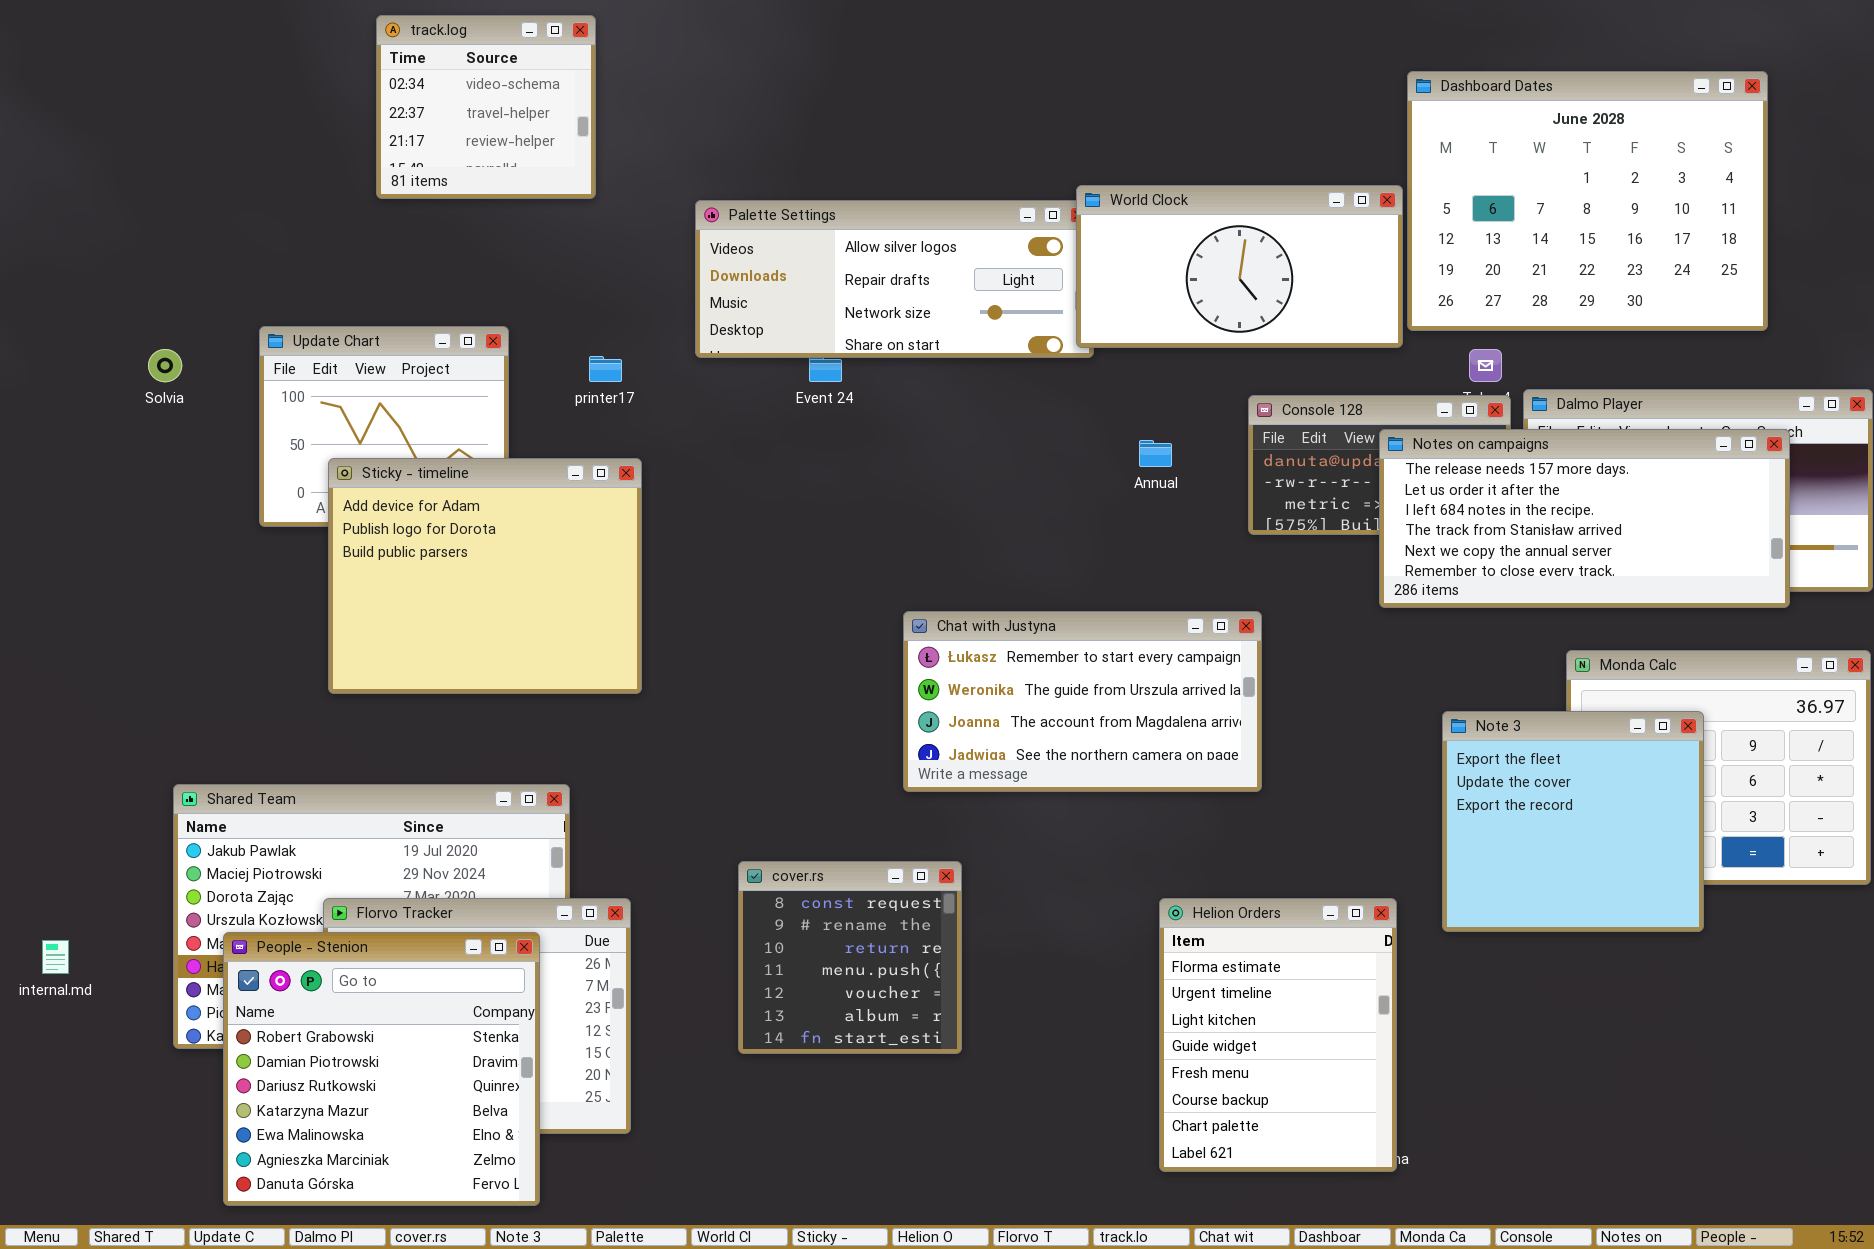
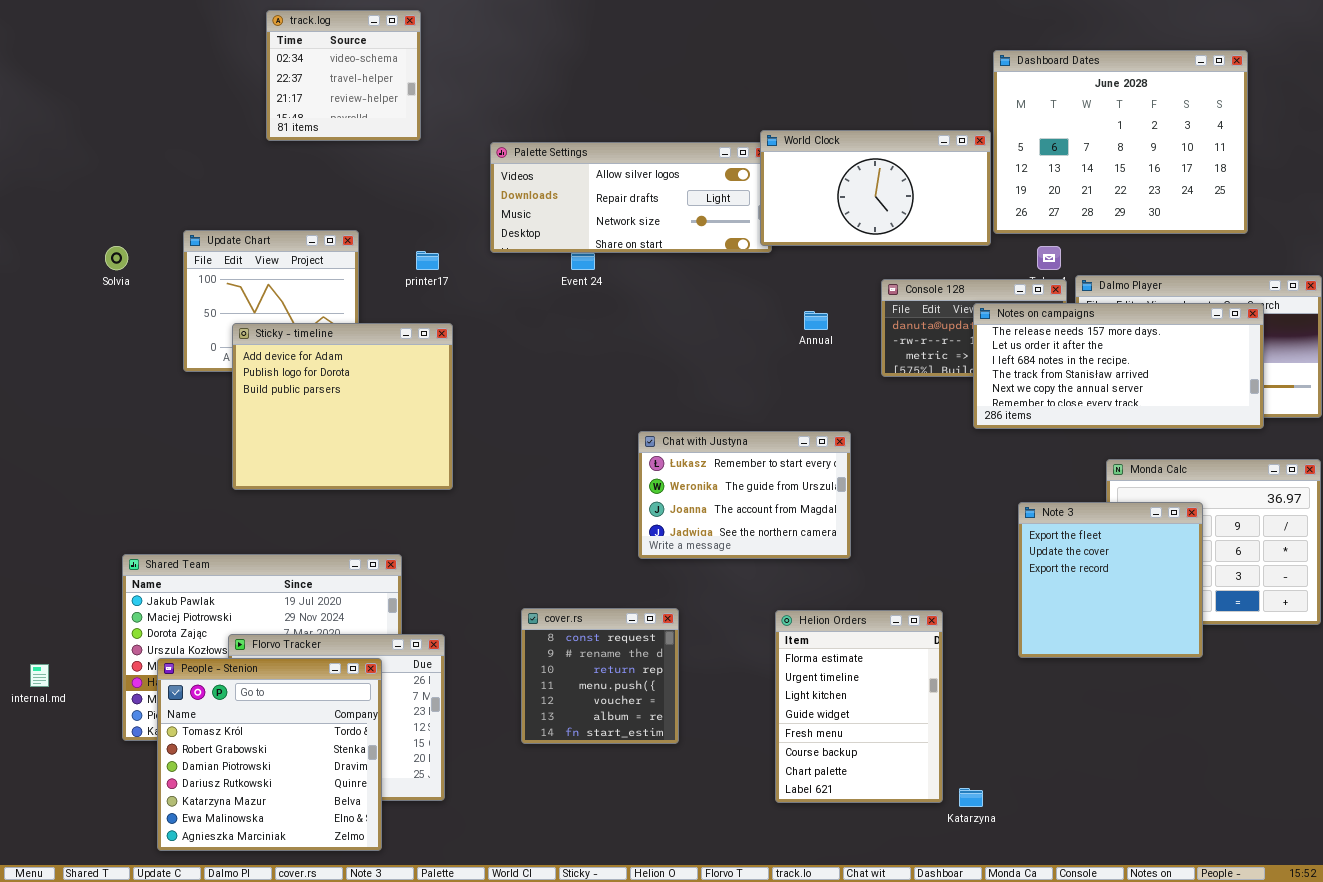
Chat with Justyna: [903,611,1262,792] -> [638,431,851,559], resized
Helion Orders: [1159,898,1397,1172] -> [775,610,943,803], moved
People - Stenion: [223,932,540,1206] -> [157,658,382,851], scrolled up 1 row

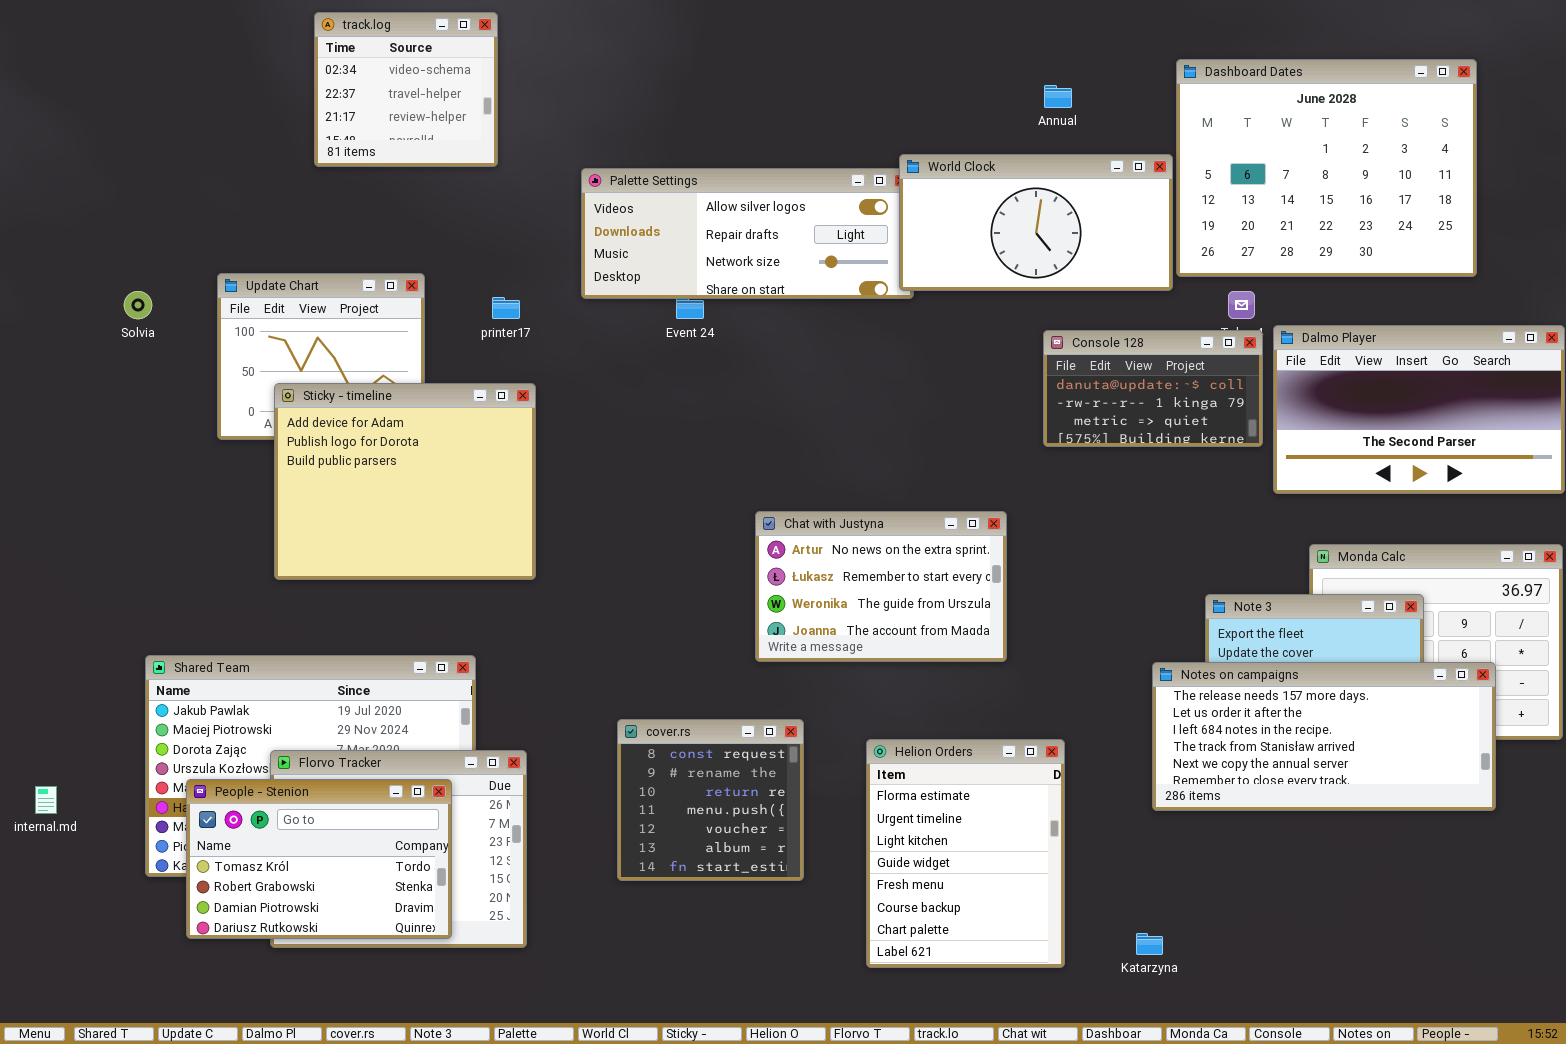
Notes on campaigns: [973,303,1264,429] -> [1152,662,1496,811], moved
Annual: [804,311,828,330] -> [1044,85,1072,108], moved
Chat with Justyna: [638,431,851,559] -> [755,511,1007,662], scrolled up 1 row
Helion Orders: [775,610,943,803] -> [866,739,1065,968], moved
People - Stenion: [157,658,382,851] -> [186,779,452,939], resized

